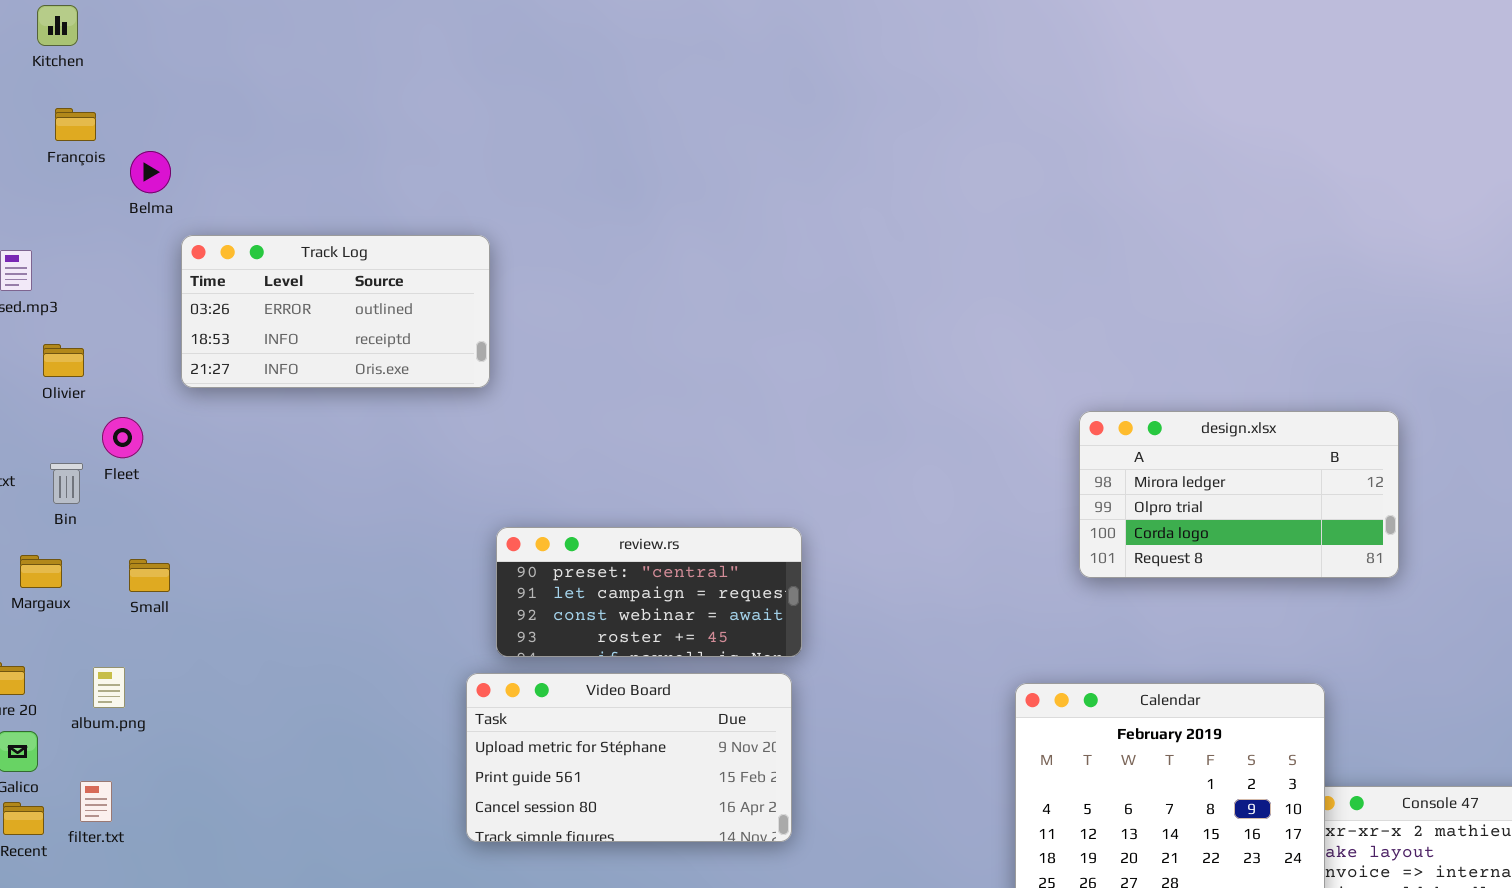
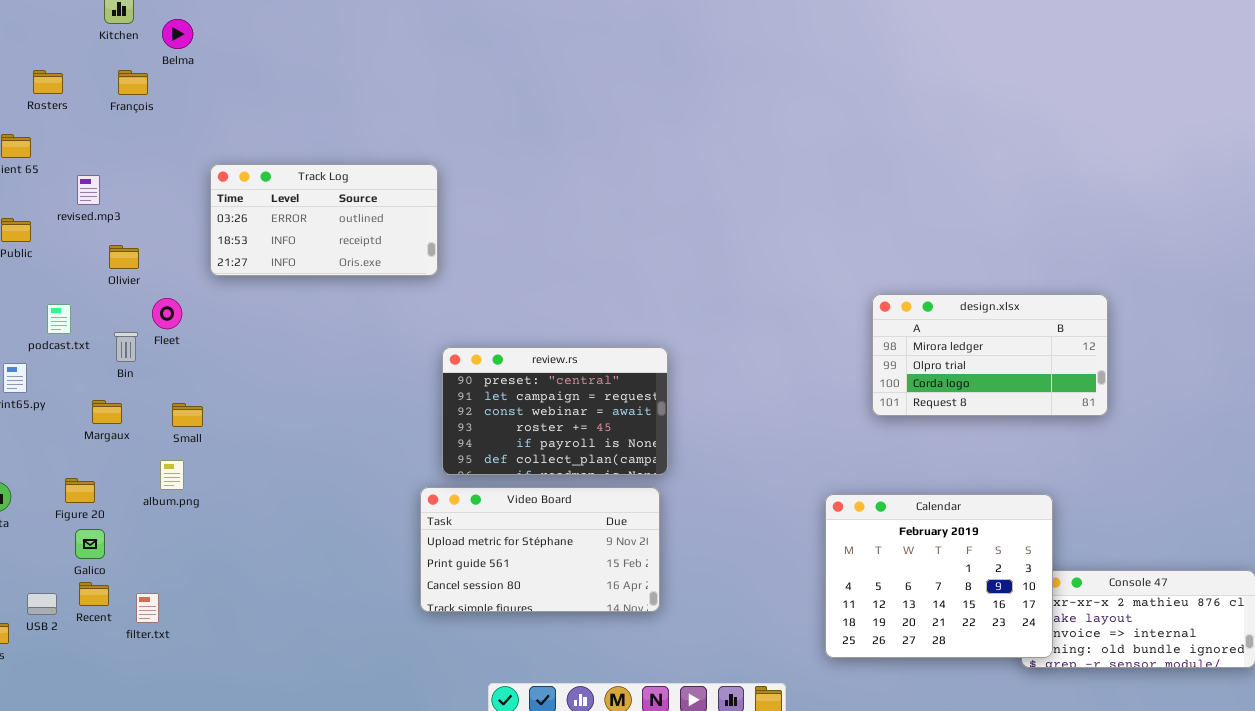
Belma: [130,151,171,193] -> [162,19,193,49], moved
review.rs: [496,527,802,657] -> [442,347,668,475], resized
album.png: [93,667,125,708] -> [160,460,184,490], moved
filter.txt: [80,781,112,822] -> [136,593,159,623], moved

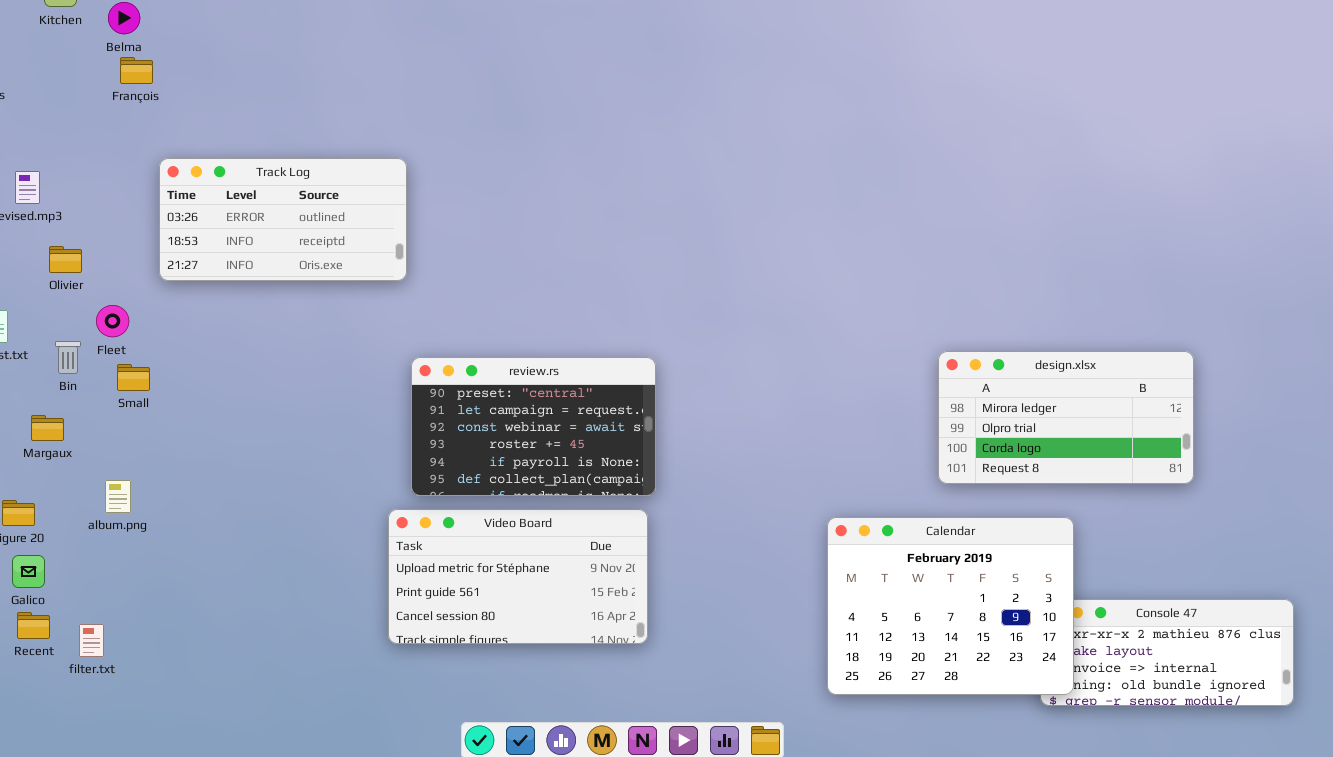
François: [118,70,148,95] -> [120,57,153,84], moved
design.xlsx: [872,294,1108,416] -> [938,351,1194,484], moved
Small: [172,403,203,427] -> [117,364,150,391], moved

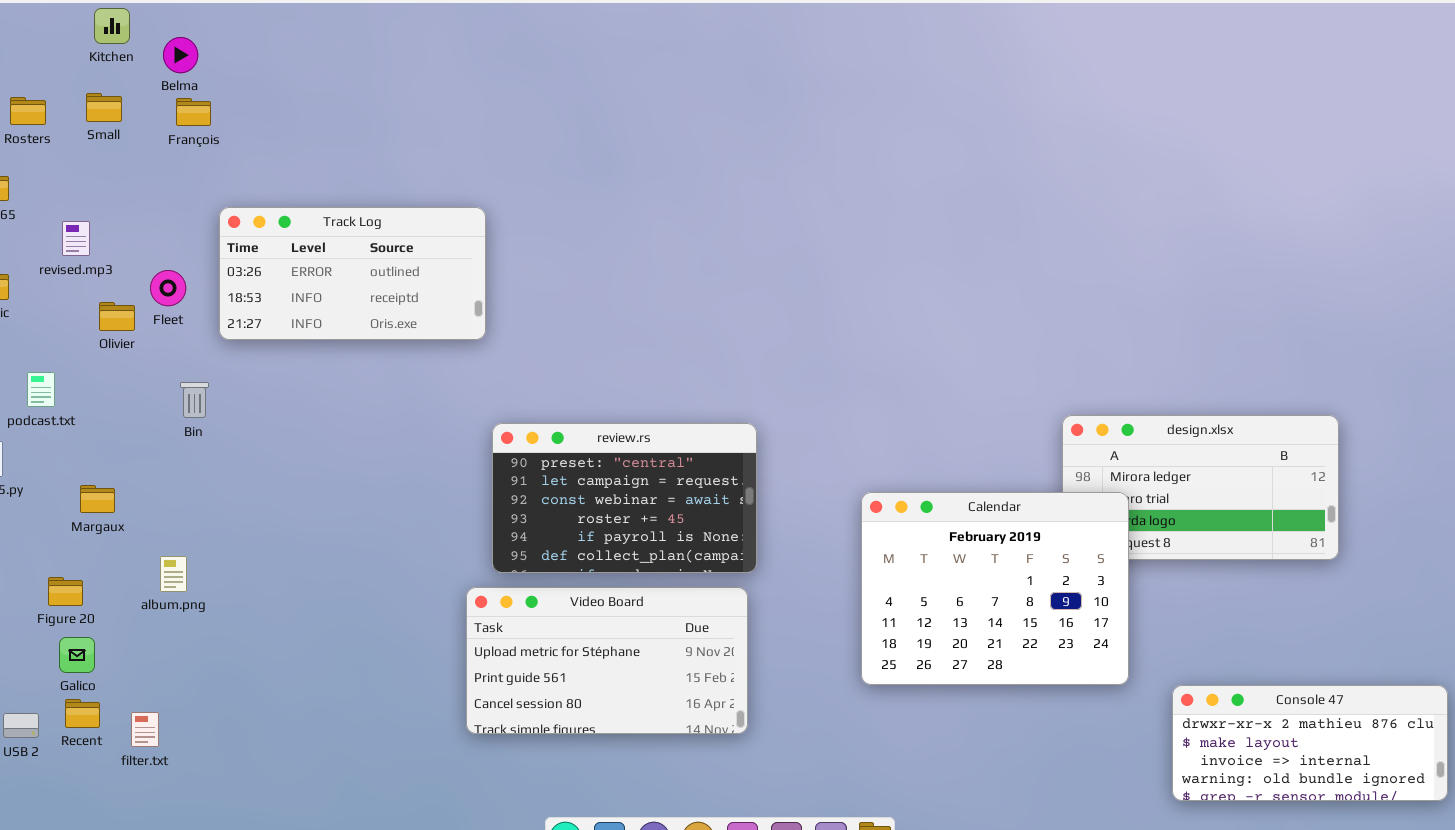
Fleet: [96,305,129,337] -> [150,270,186,306], moved
Bin: [55,341,81,374] -> [180,382,209,418], moved
Small: [117,364,150,391] -> [86,93,122,122], moved
Calendar: [827,517,1074,695] -> [861,492,1129,685], moved

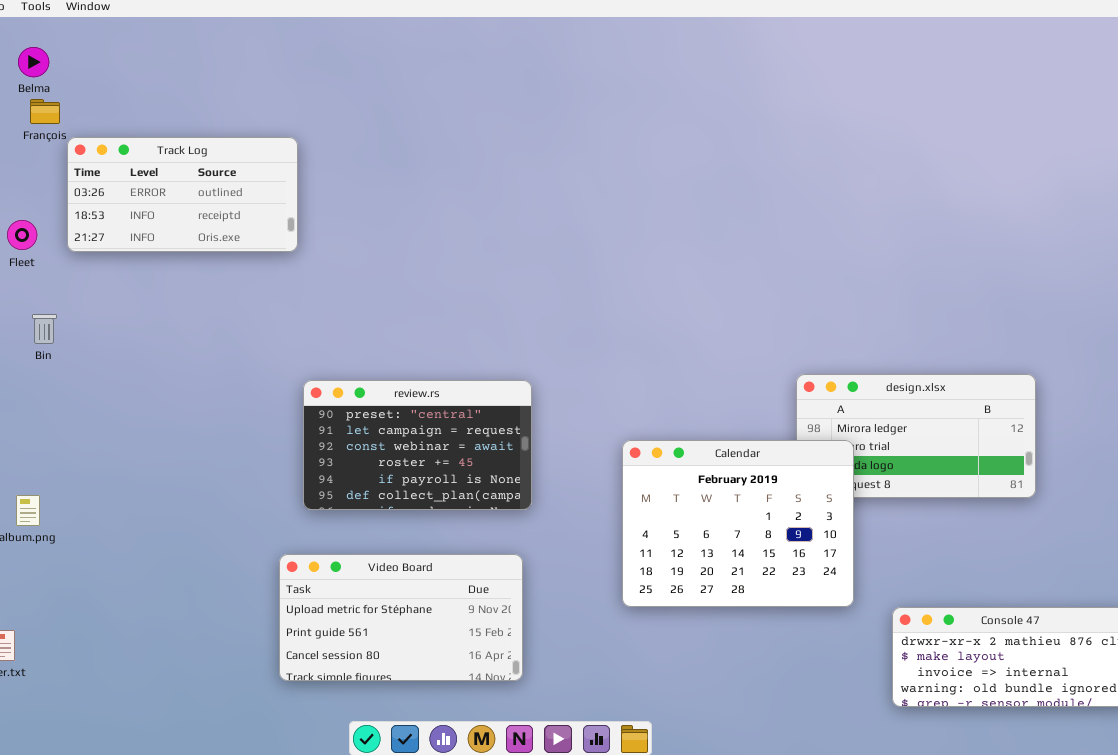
Track Log: [219,207,486,340] -> [67,137,298,252], moved
Fleet: [150,270,186,306] -> [7,220,37,250], moved
Bin: [180,382,209,418] -> [32,314,57,344], moved
Video Board: [466,587,748,734] -> [279,554,523,681], moved

